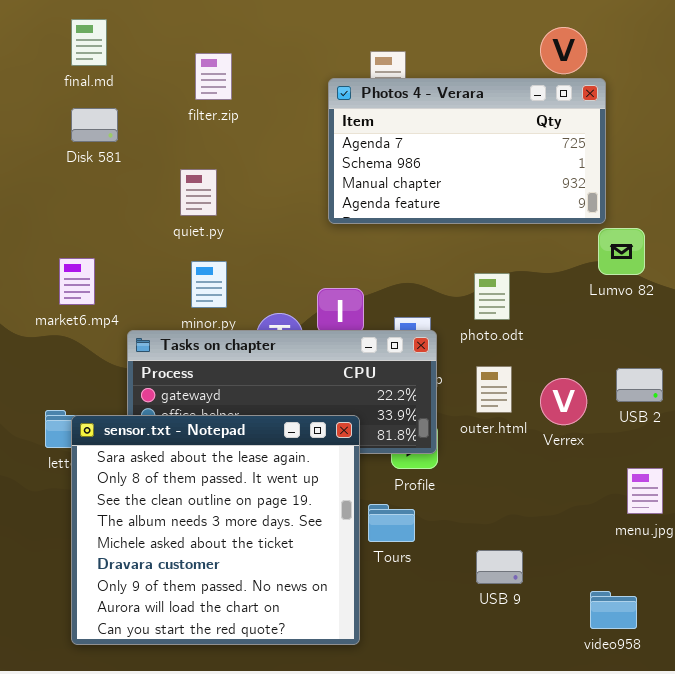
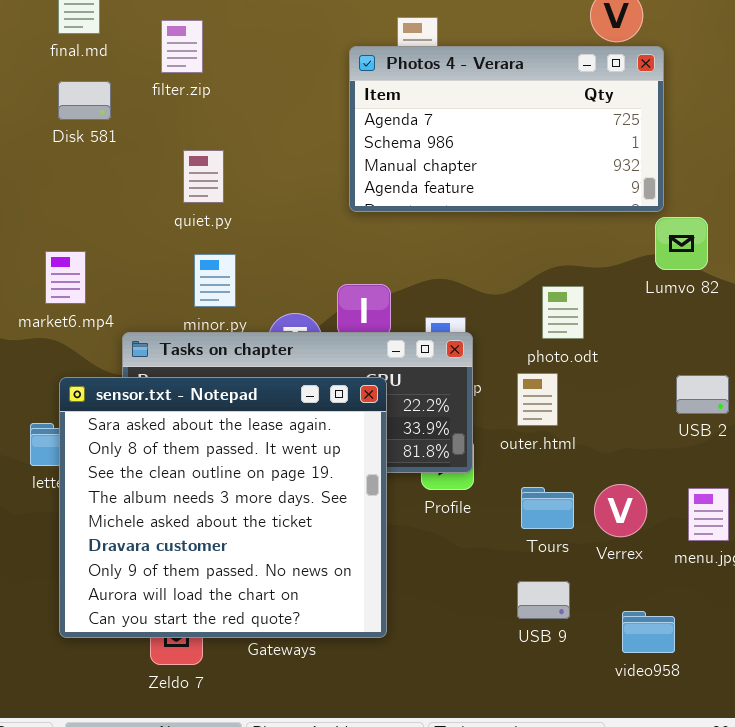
filter.zip: [195,53,232,100] -> [161,20,203,73], moved
photo.odt: [474,273,510,320] -> [542,286,584,339], moved
Verrex: [540,378,587,425] -> [594,484,647,537], moved
sensor.txt - Notepad: [71,415,360,645] -> [59,377,387,638], moved
Tours: [368,504,415,542] -> [521,487,574,529], moved
video958: [590,591,637,629] -> [622,611,675,653], moved

